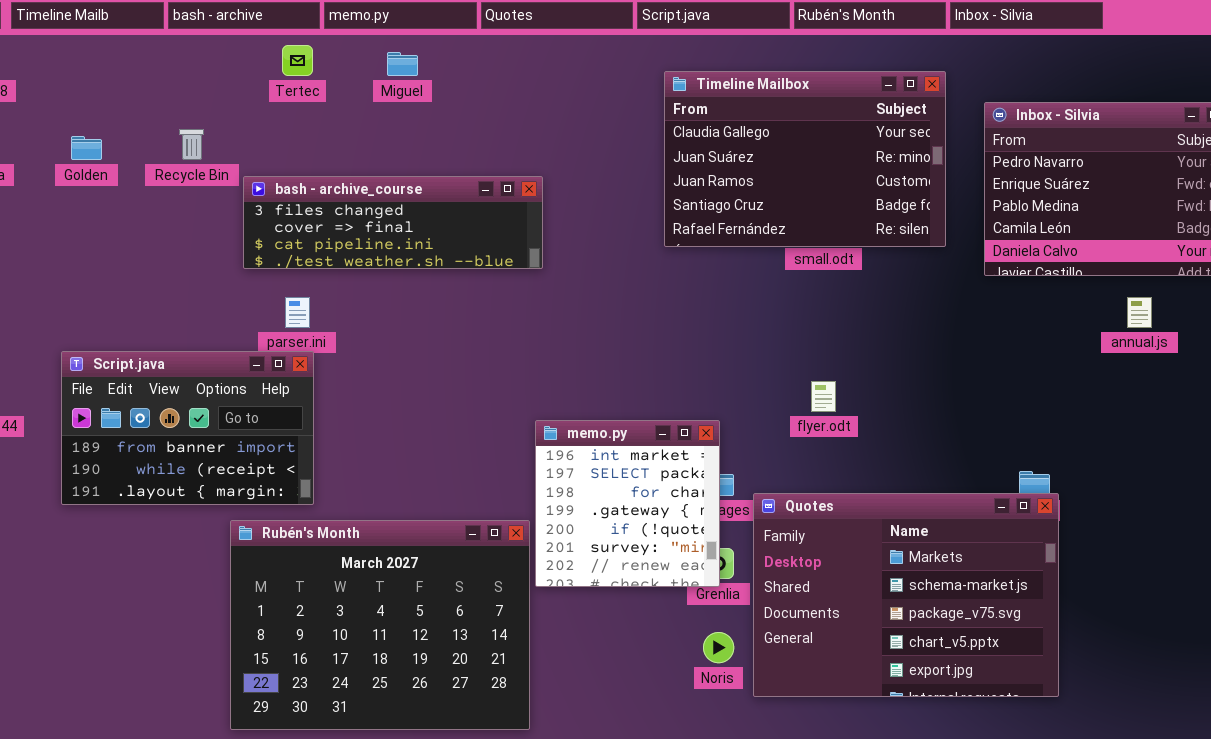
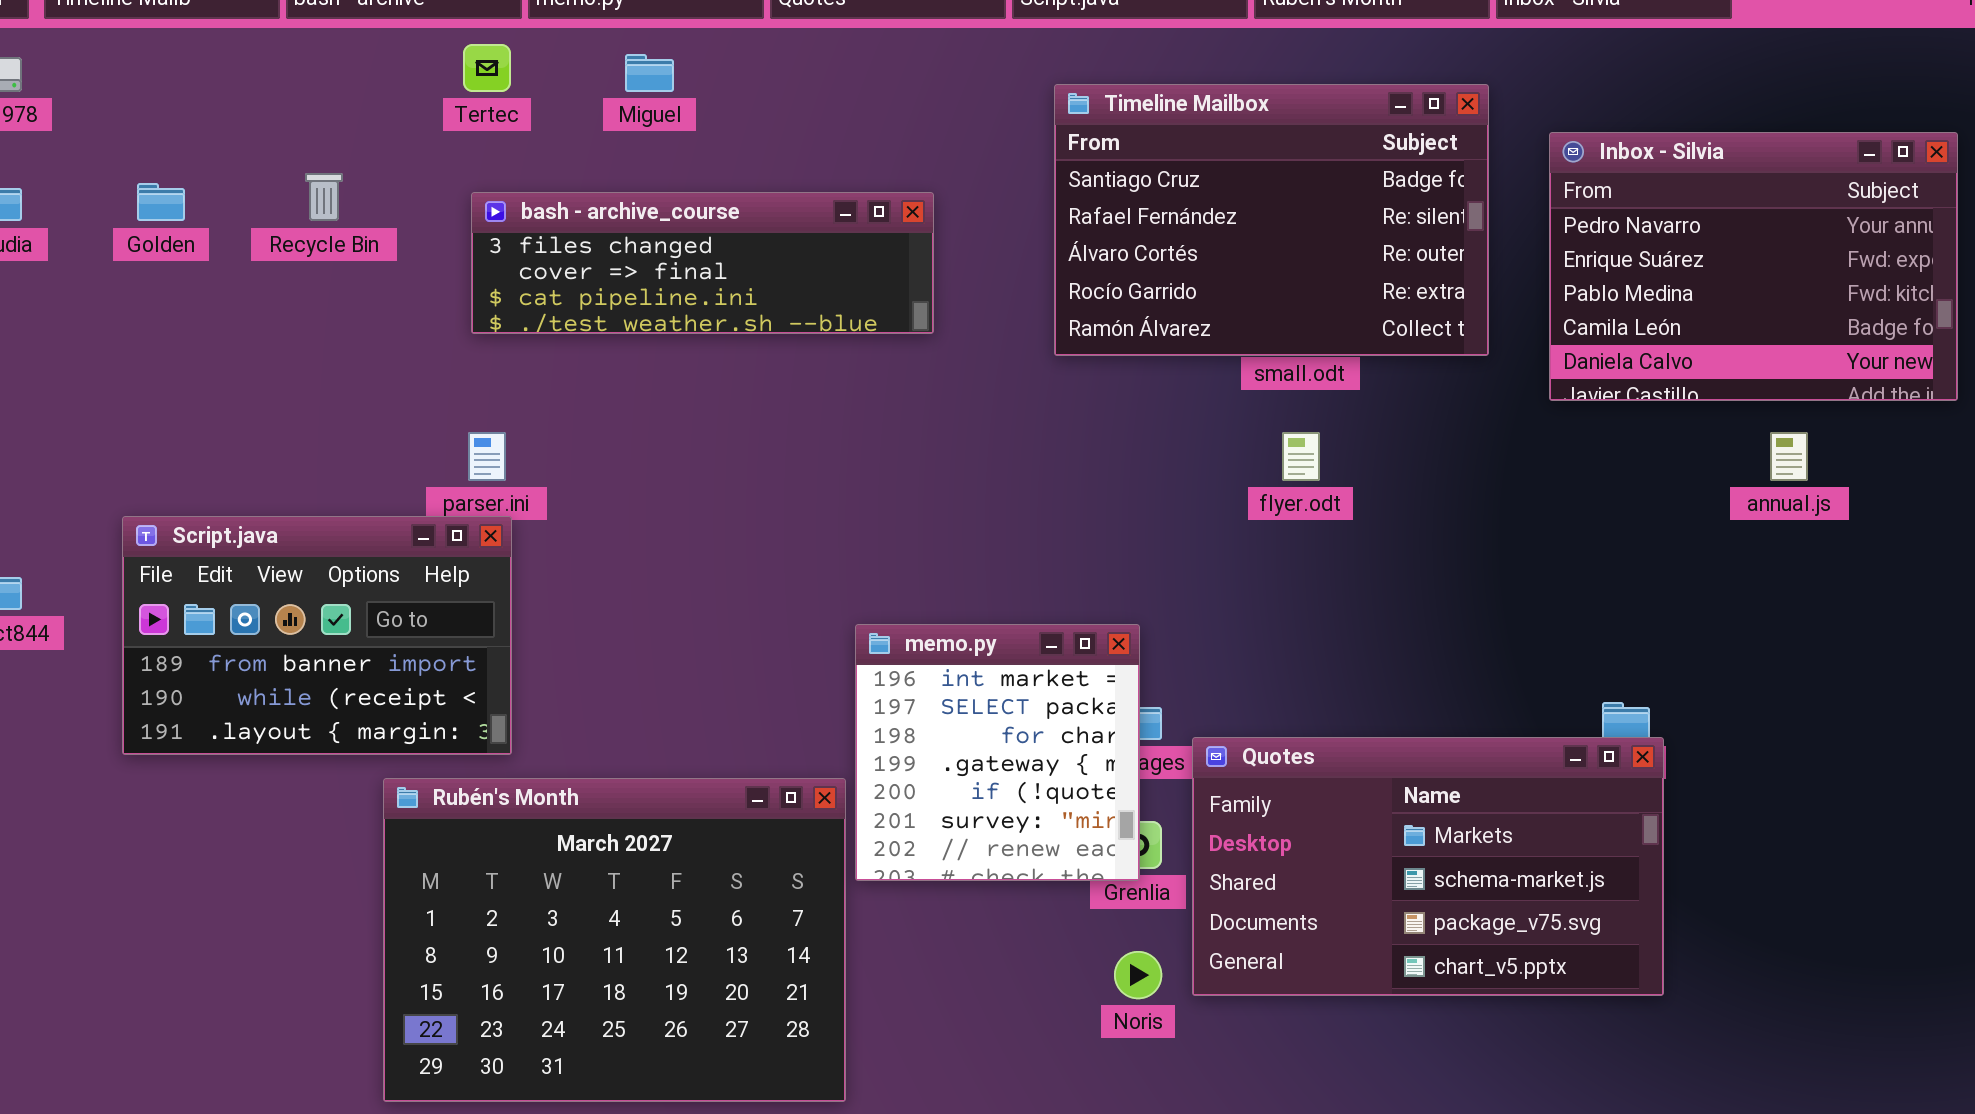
Timeline Mailbox: [664,71,946,247] -> [1054,84,1489,356], scrolled down 3 rows
bash - archive_course: [243,176,543,269] -> [471,192,934,334], moved
flyer.odt: [811,381,836,412] -> [1282,432,1320,481], moved
Quotes: [753,493,1059,697] -> [1192,737,1664,996], resized

